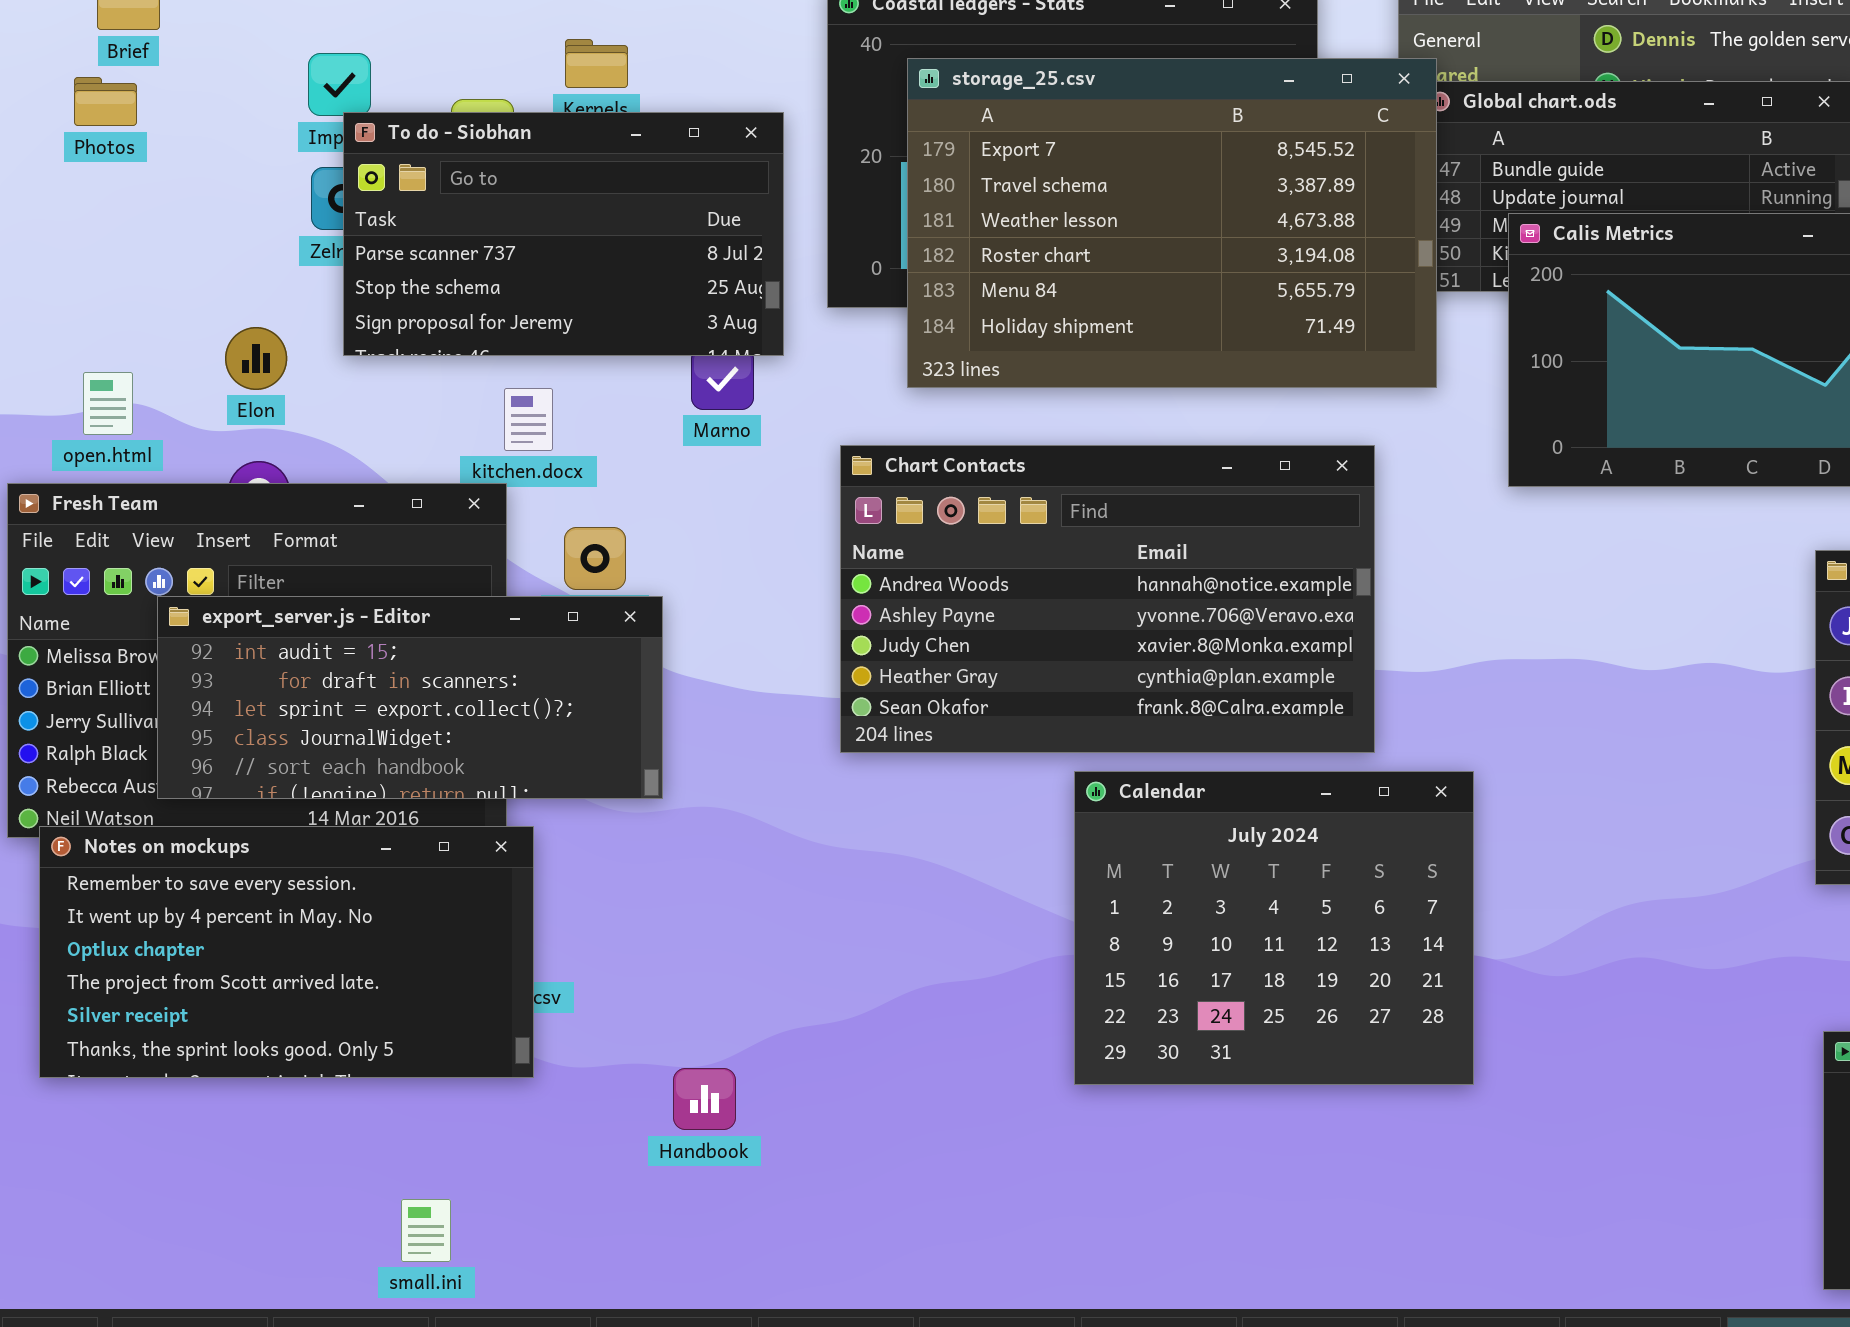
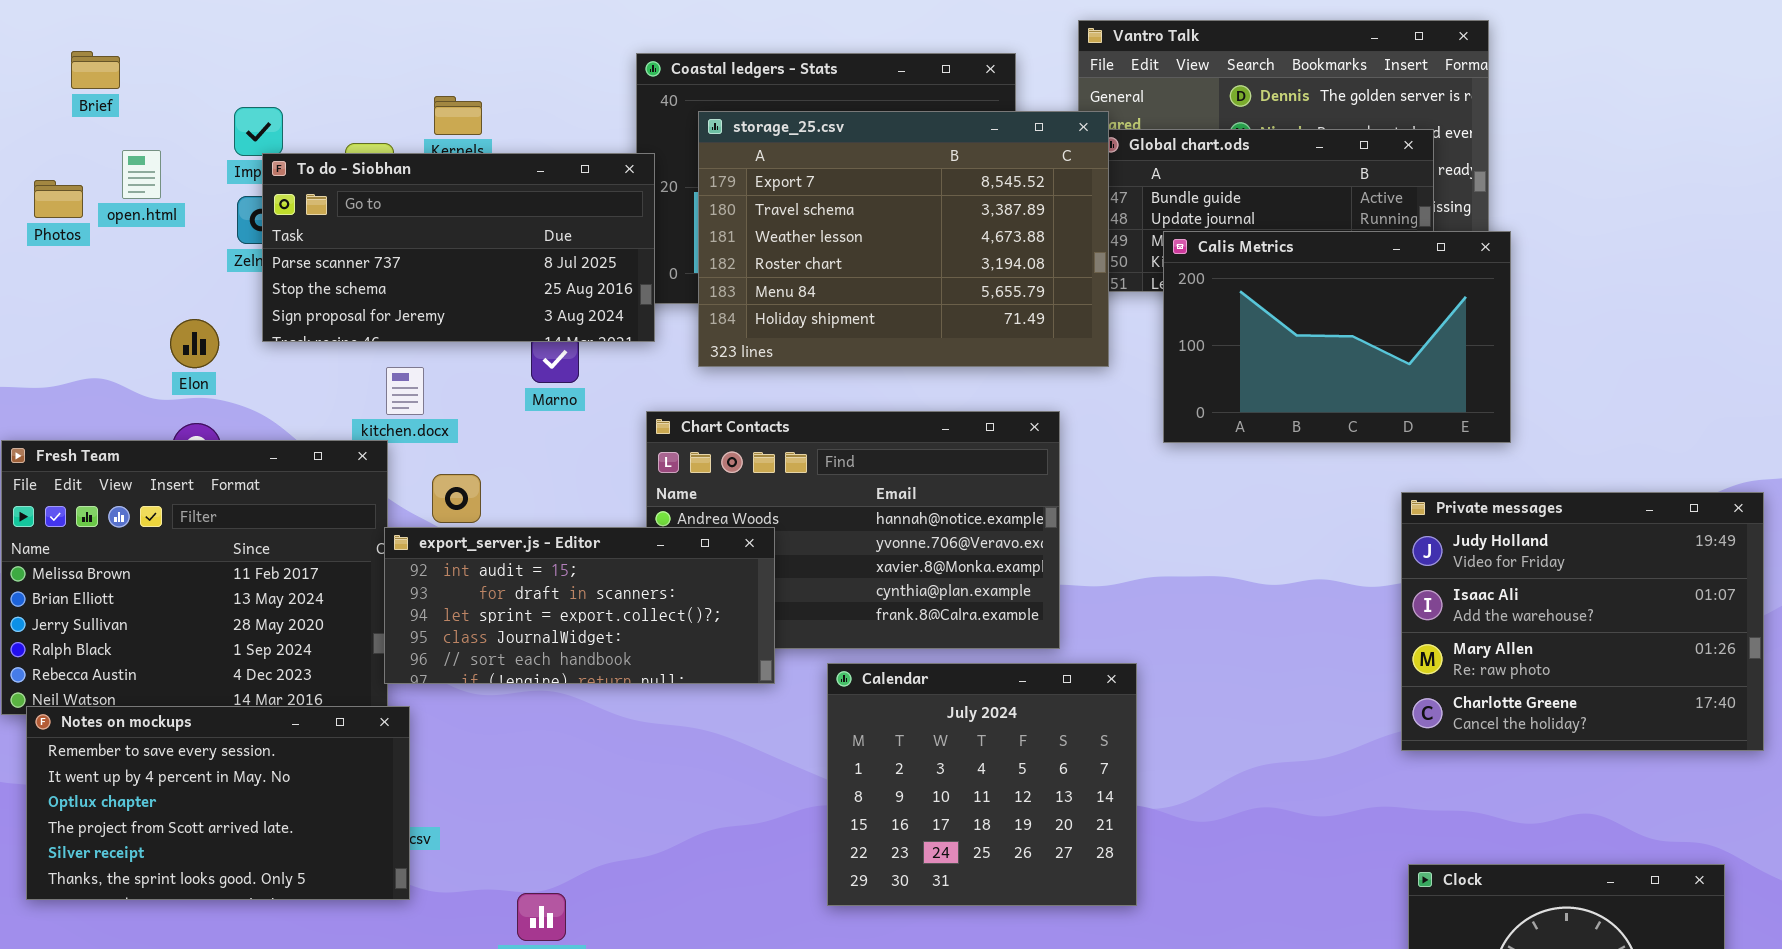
Photos: [74,77,137,126] -> [34,180,83,218], moved
To do - Siobhan: [343,112,784,356] -> [262,153,655,342], resized
open.html: [83,372,133,435] -> [122,150,161,199], moved
export_server.js - Editor: [157,596,663,799] -> [384,527,775,684], moved

